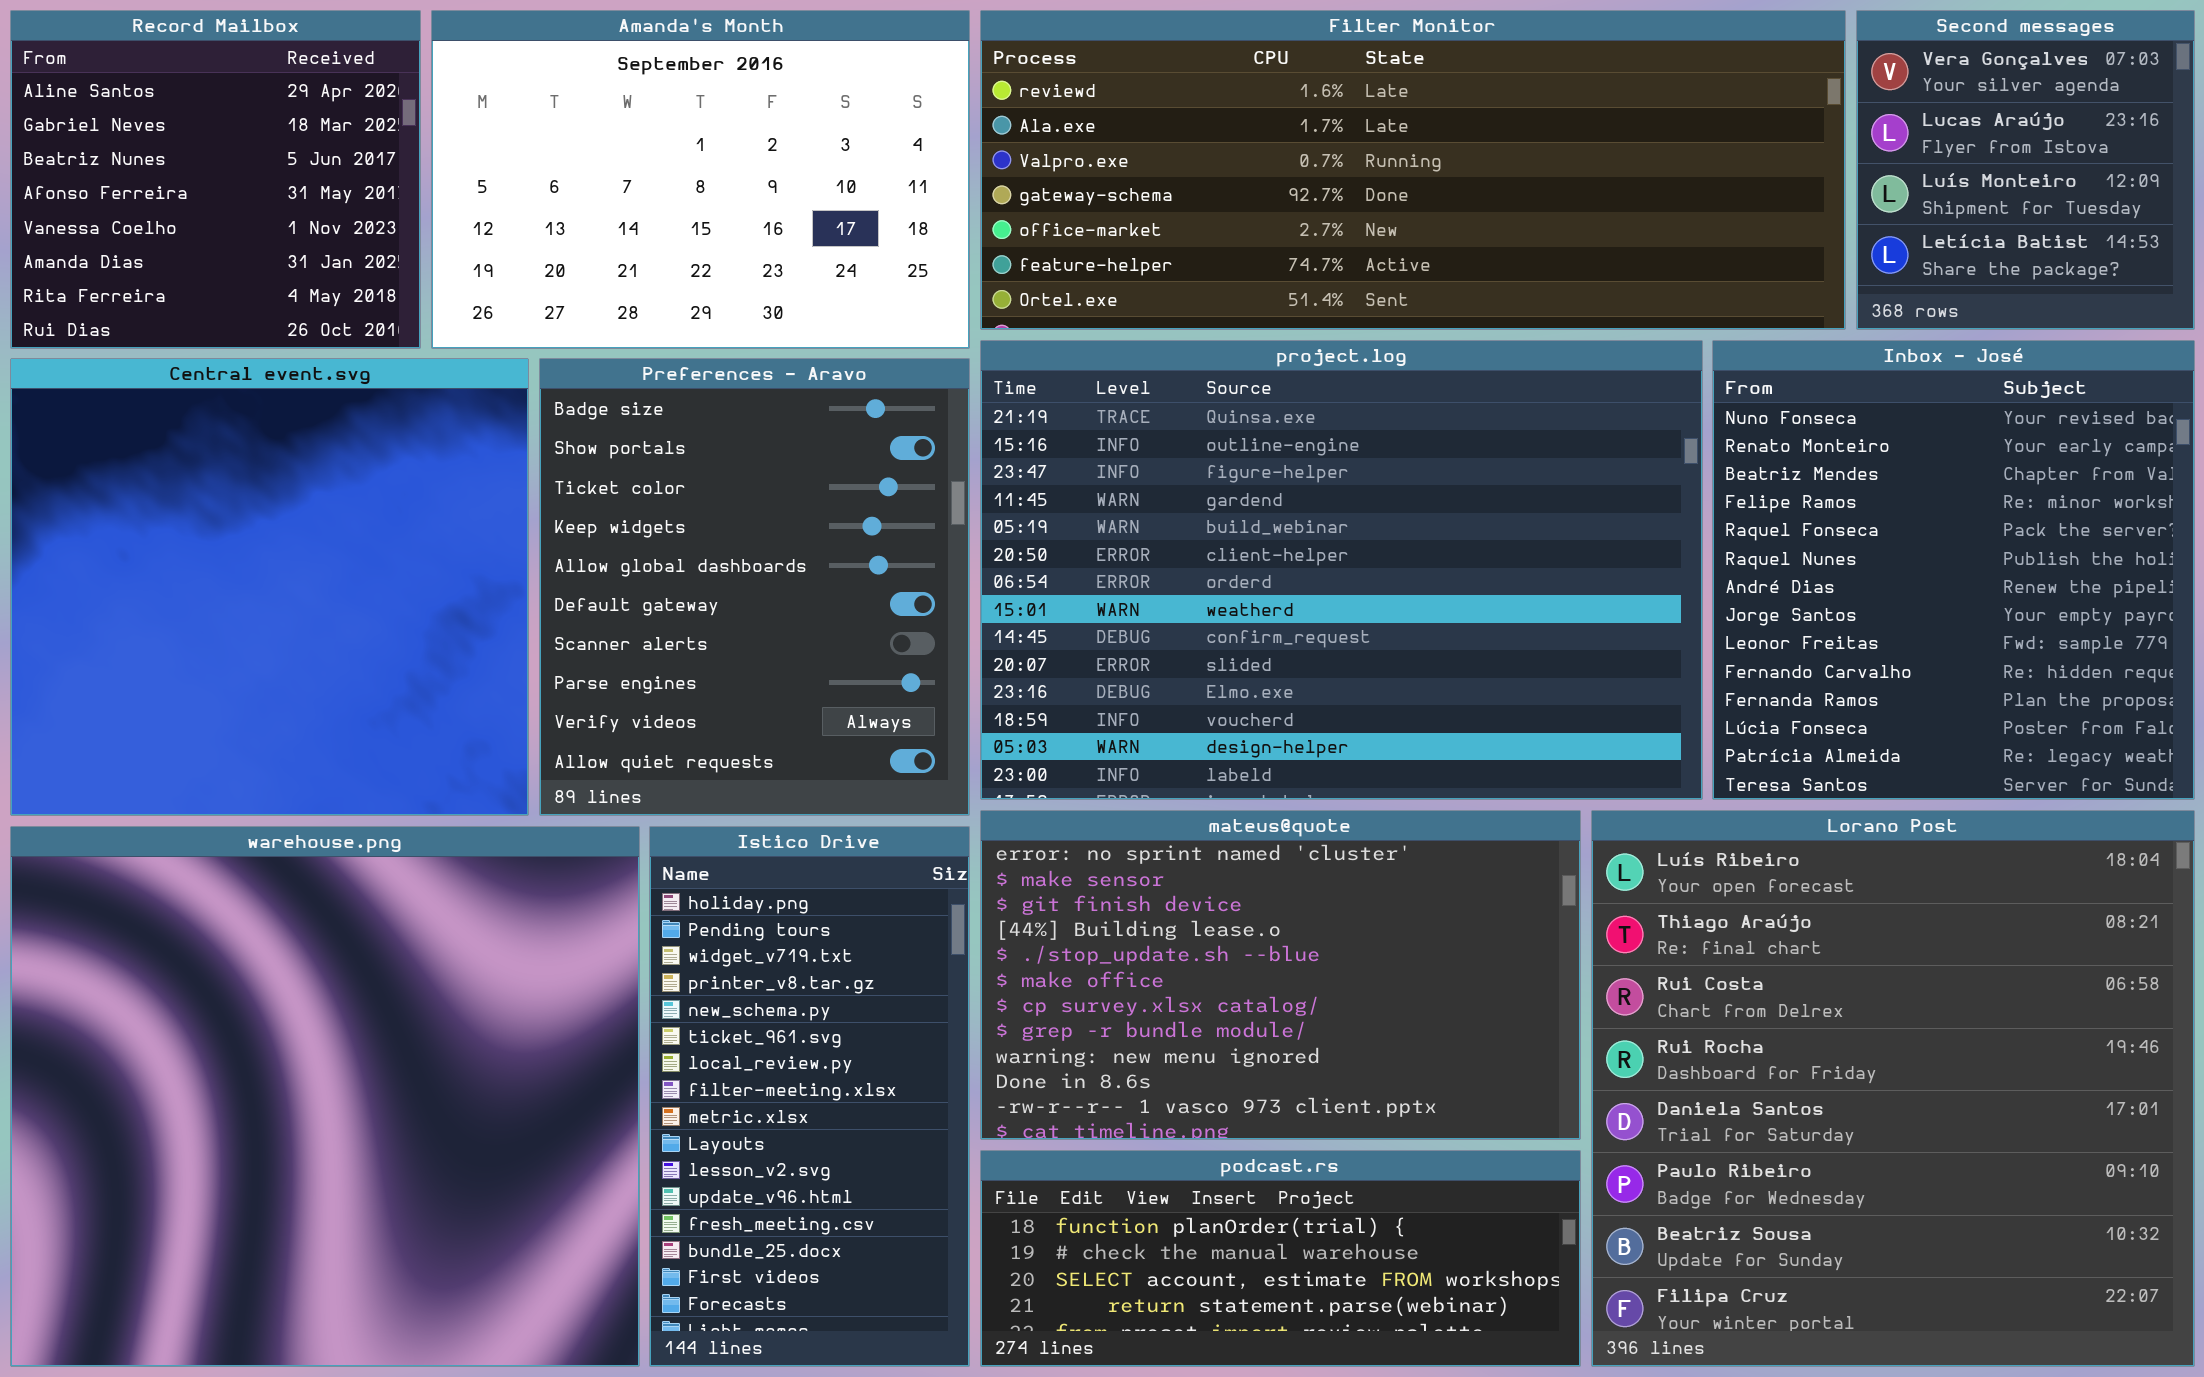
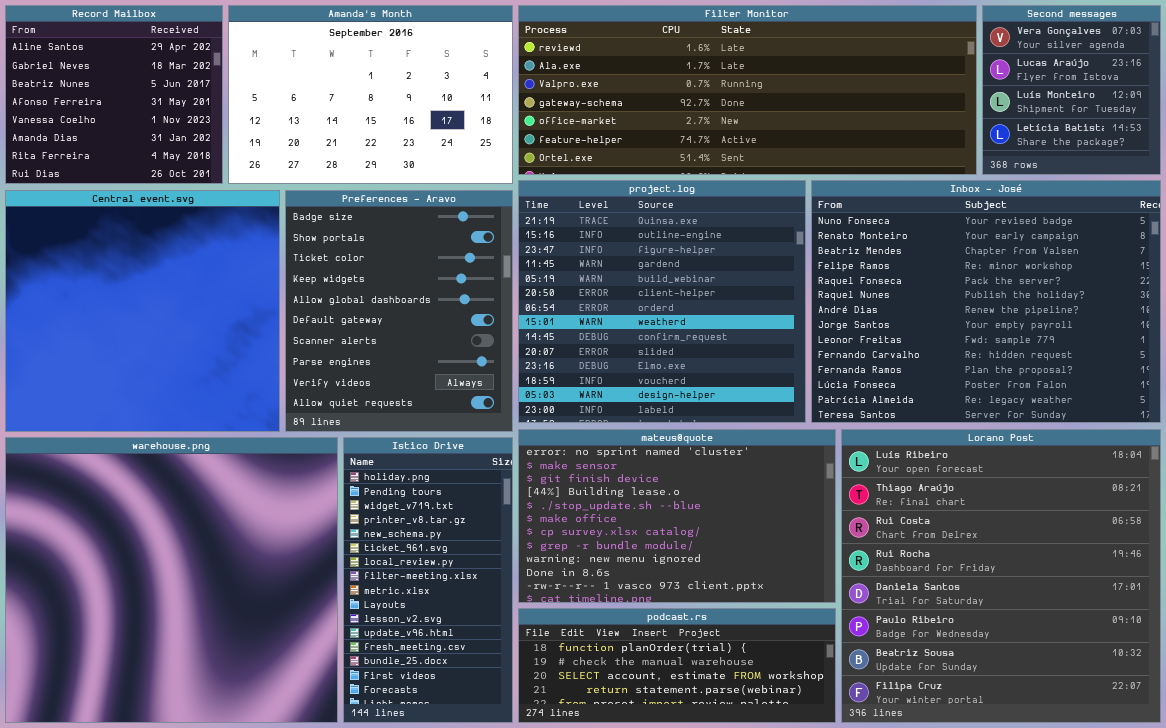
project.log: [980,340,1703,800] -> [518,180,806,423], resized
Inbox - José: [1712,340,2195,800] -> [811,180,1161,423], resized

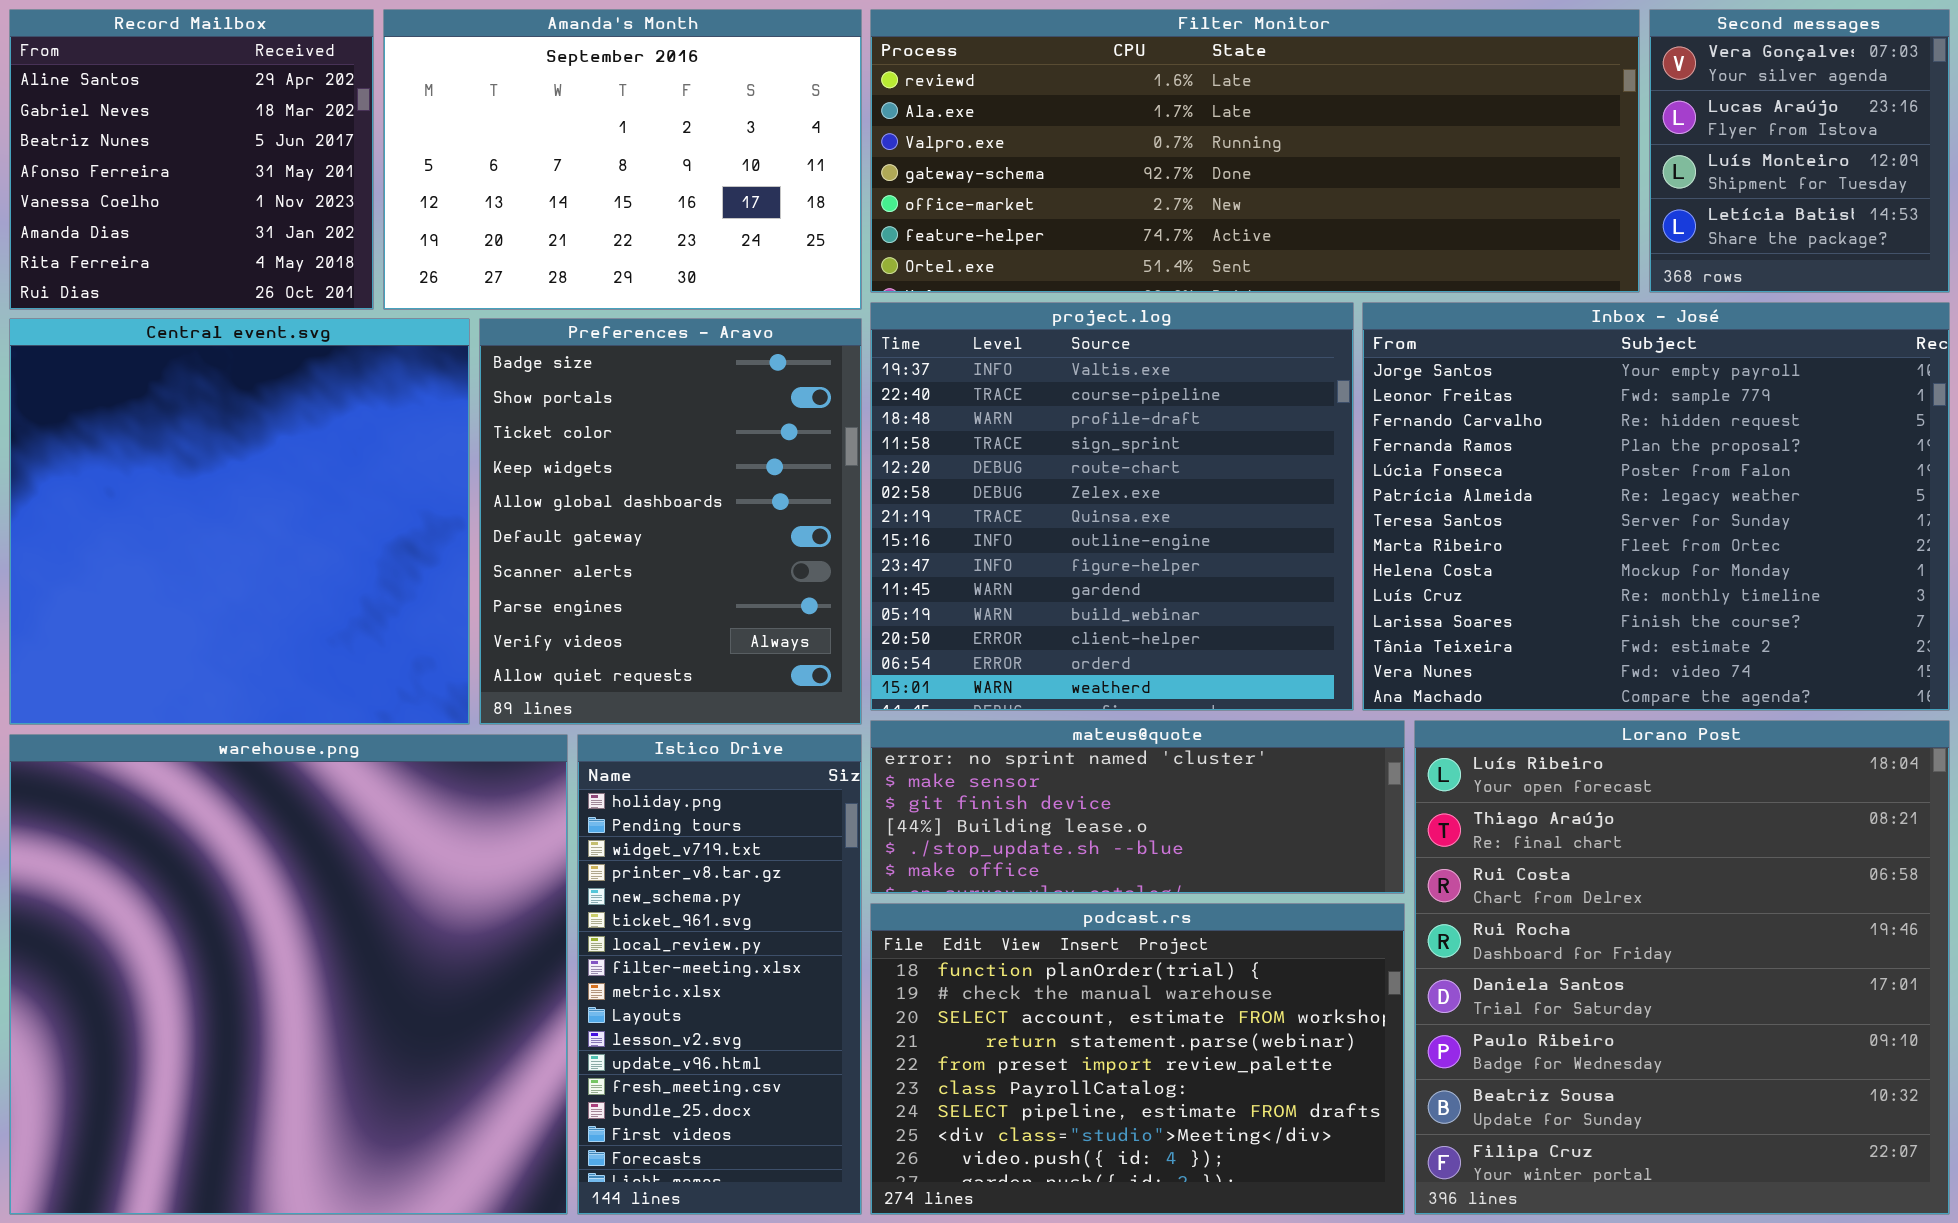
project.log: [518,180,806,423] -> [870,302,1354,711], scrolled up 6 rows
Inbox - José: [811,180,1161,423] -> [1362,302,1950,711], scrolled down 7 rows
mateus@quote: [518,429,836,603] -> [870,720,1405,894], resized
podcast.rs: [518,608,836,723] -> [870,903,1405,1215], resized

